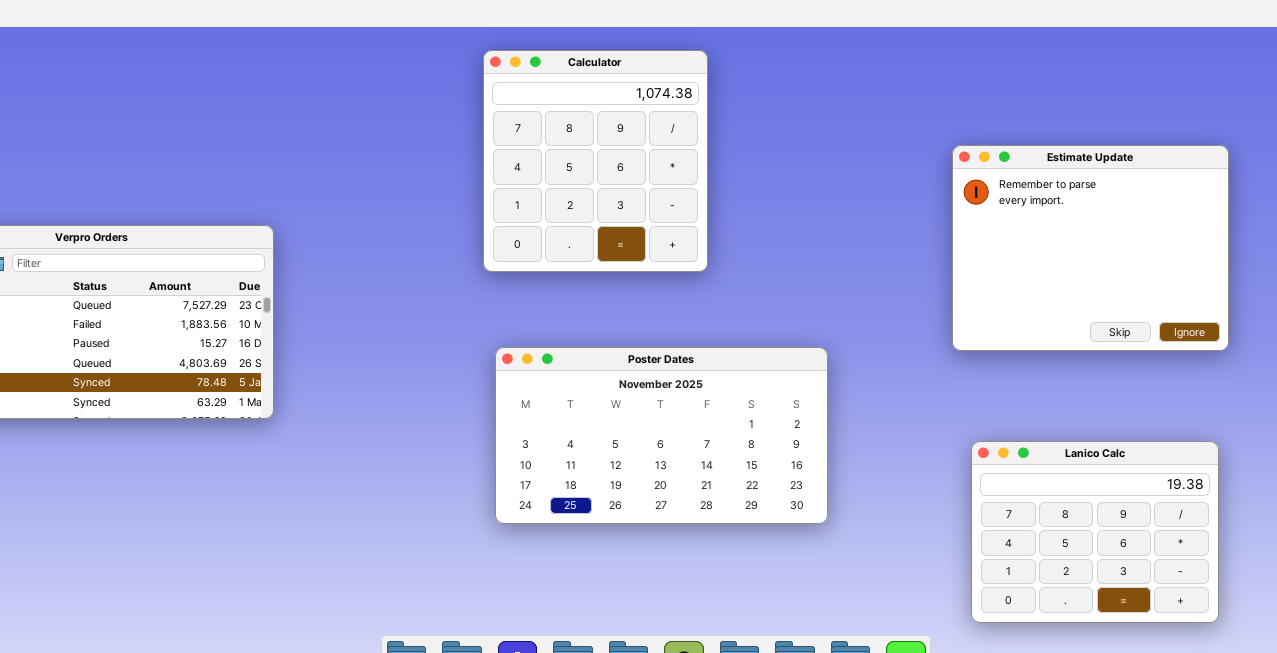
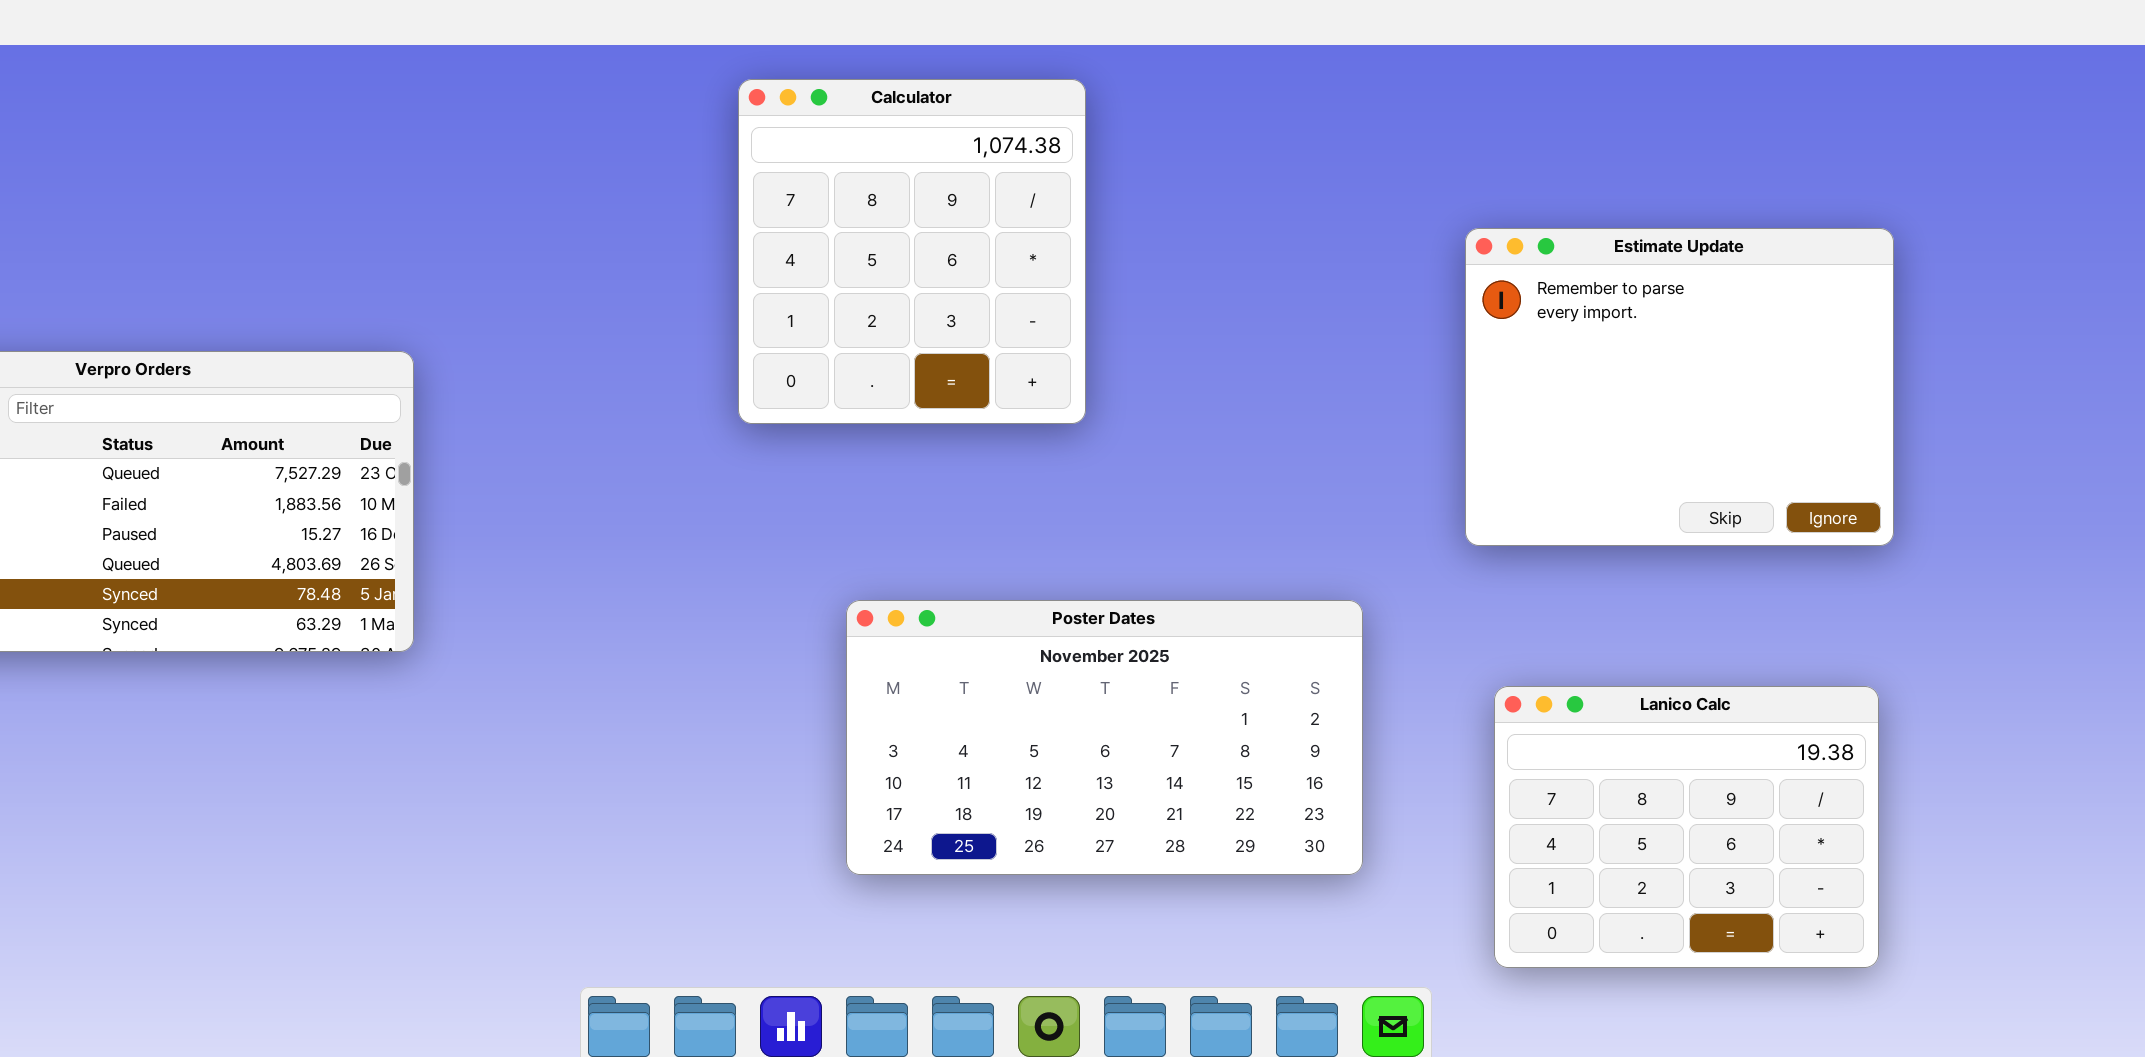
Poster Dates: [495,347,828,524] -> [846,600,1363,875], moved

